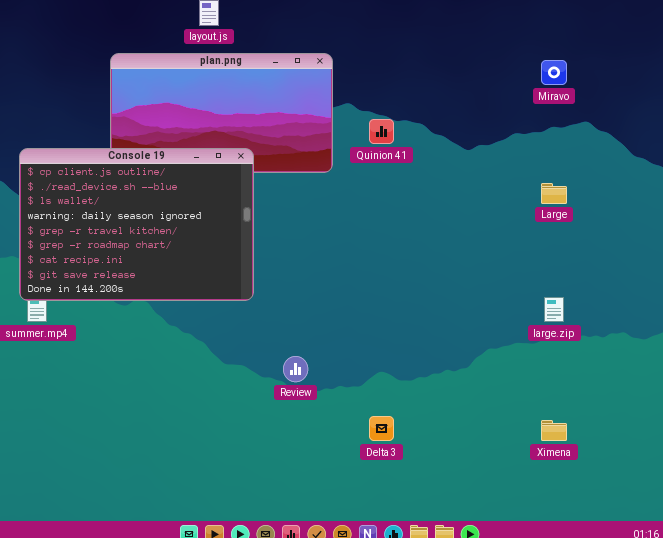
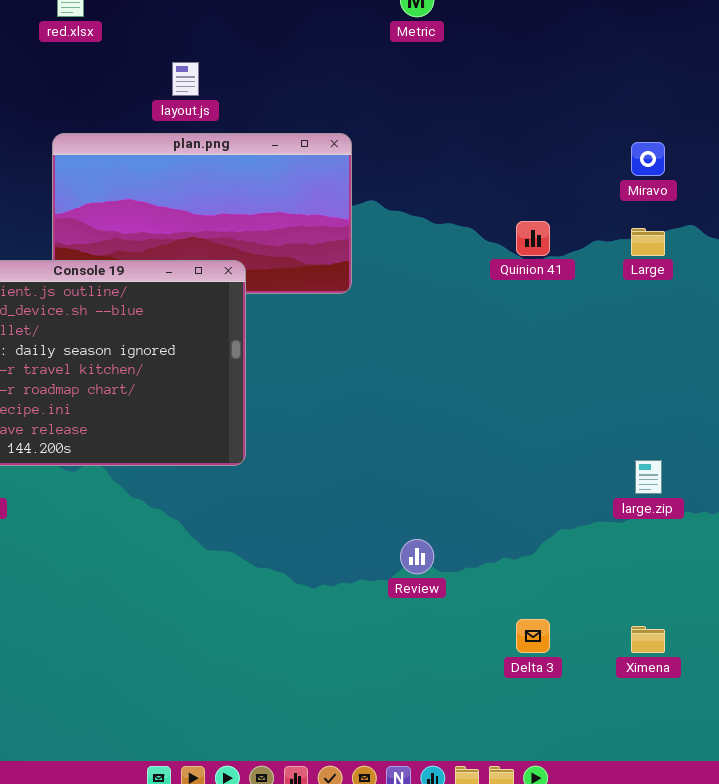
Quinion 41: [369,119,394,144] -> [516,221,550,256], moved
Large: [541,183,567,204] -> [631,228,665,256], moved
Review: [283,356,308,382] -> [400,539,434,574], moved
Delta 3: [369,416,394,441] -> [516,619,550,653], moved

